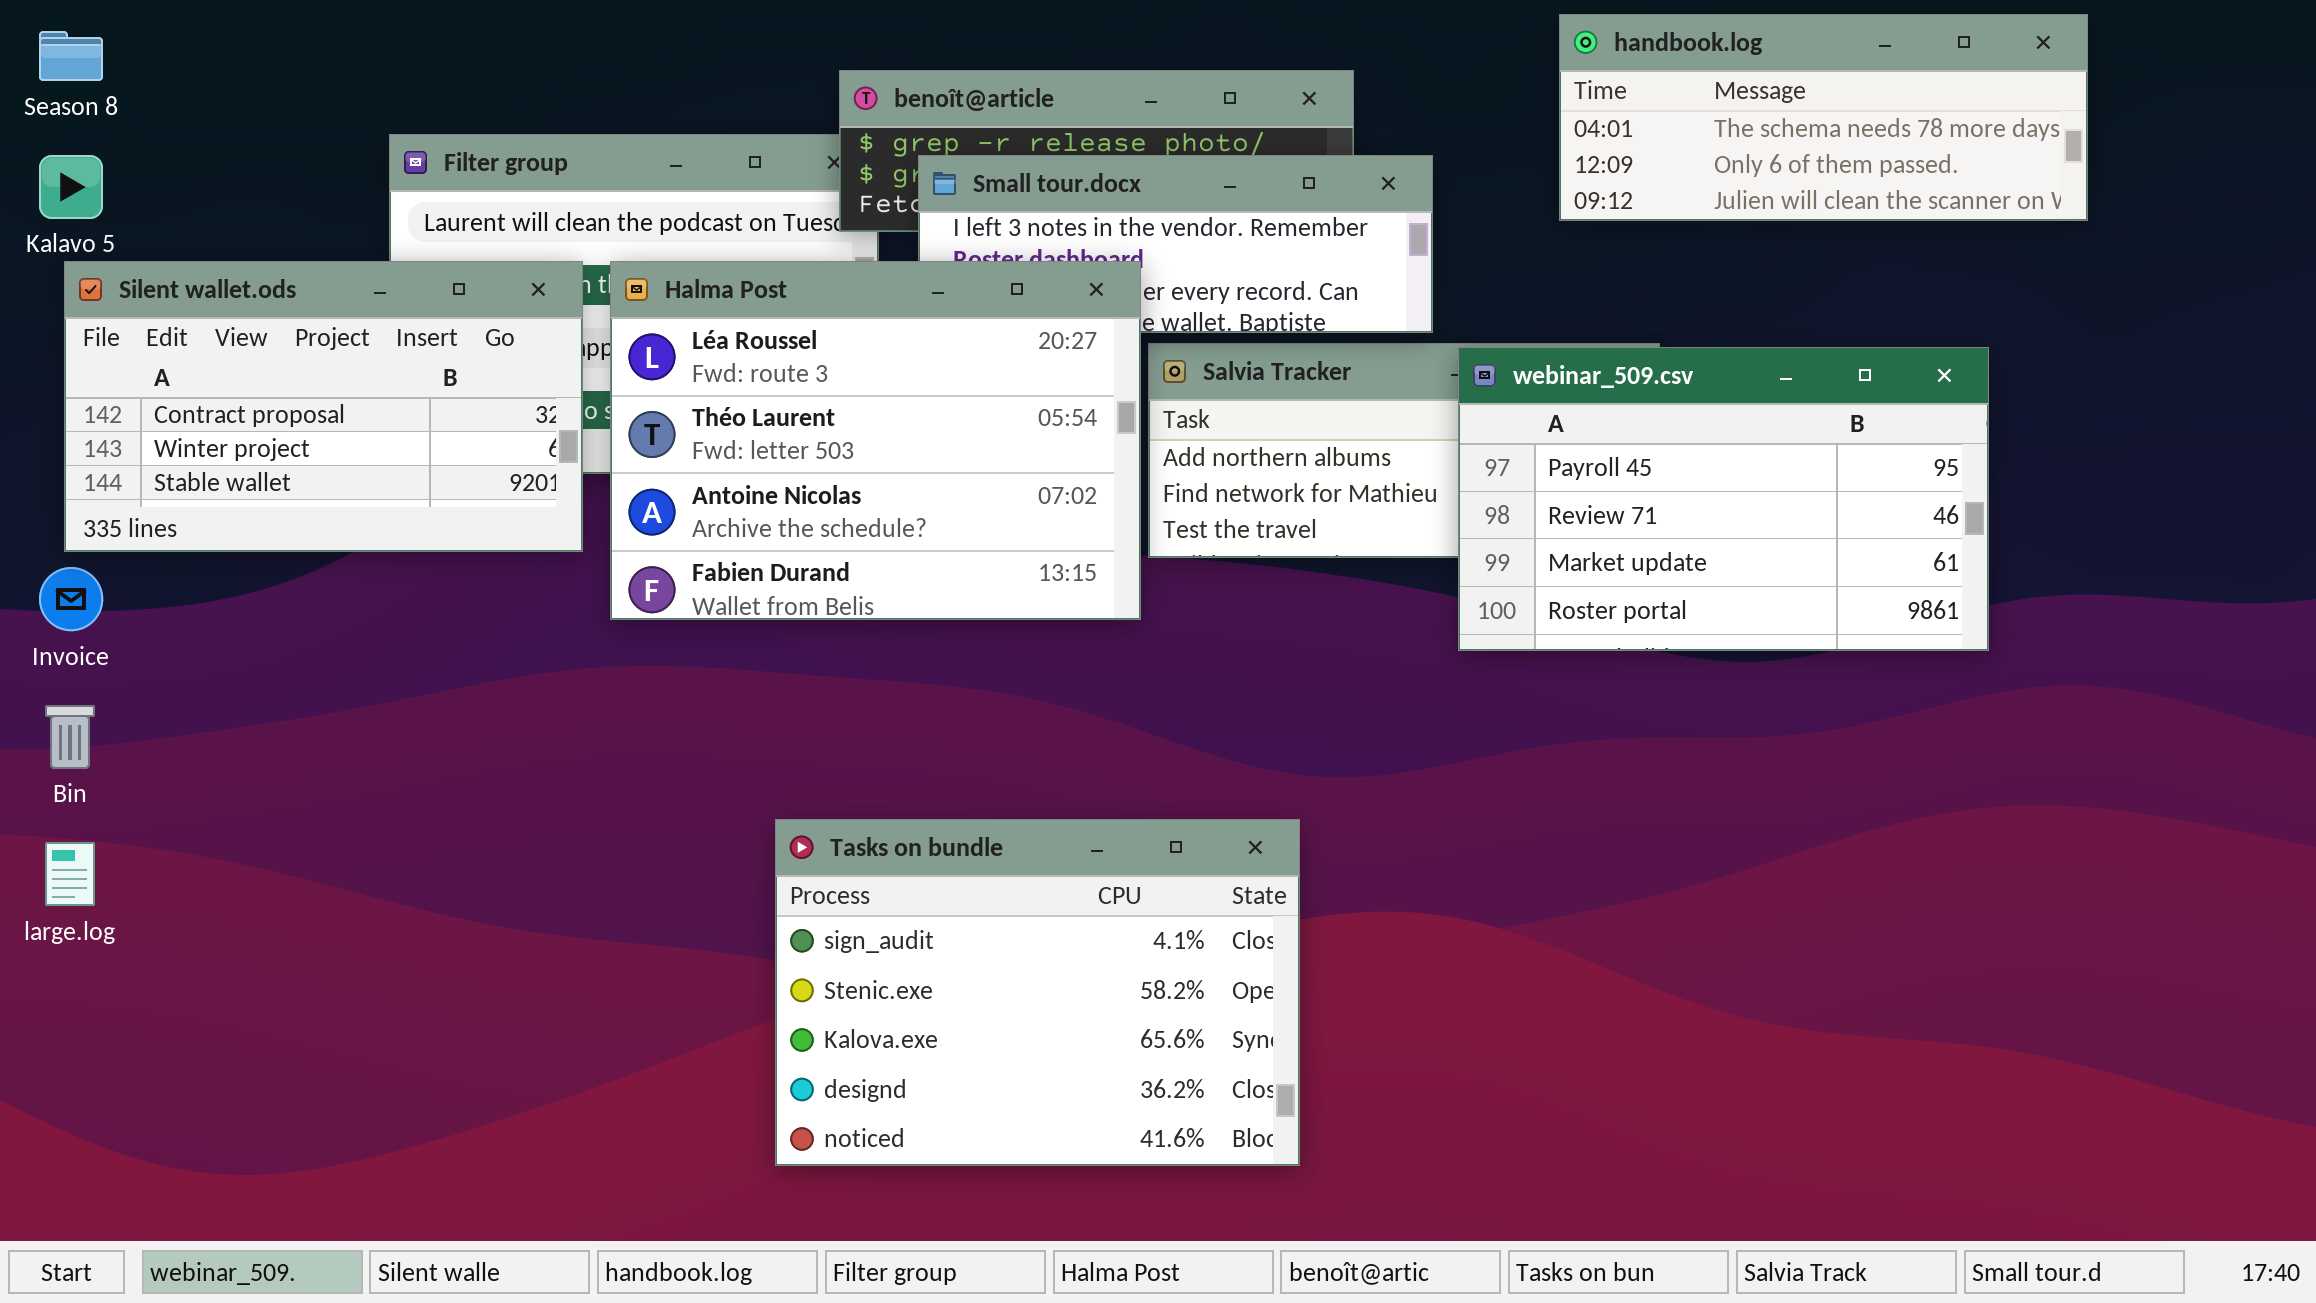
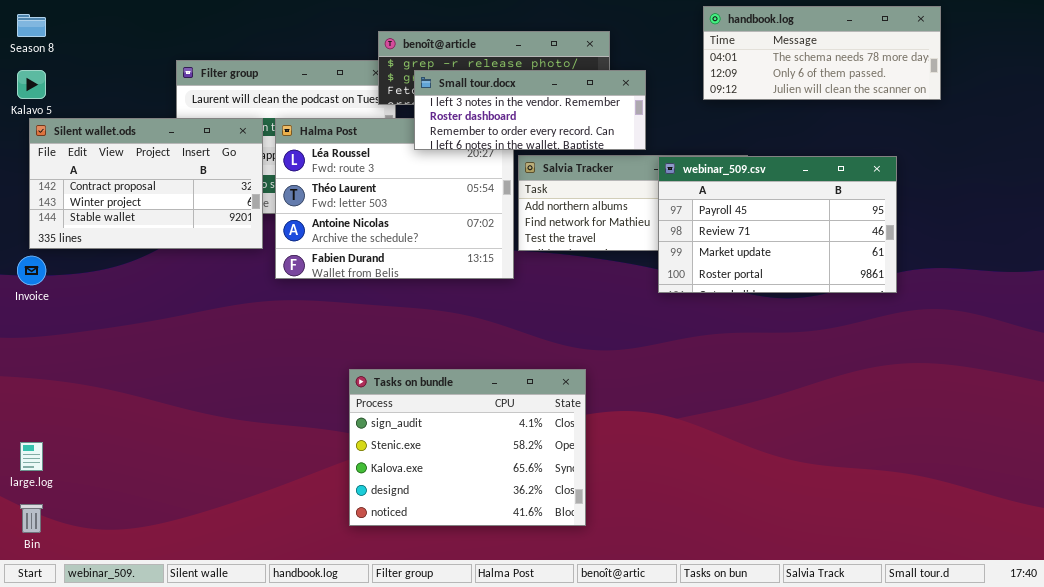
Small tour.docx: [918,155,1433,333] -> [414,70,646,150], raised
Bin: [45,705,95,769] -> [20,504,43,533], moved
large.log: [45,842,95,906] -> [20,442,43,471], moved

